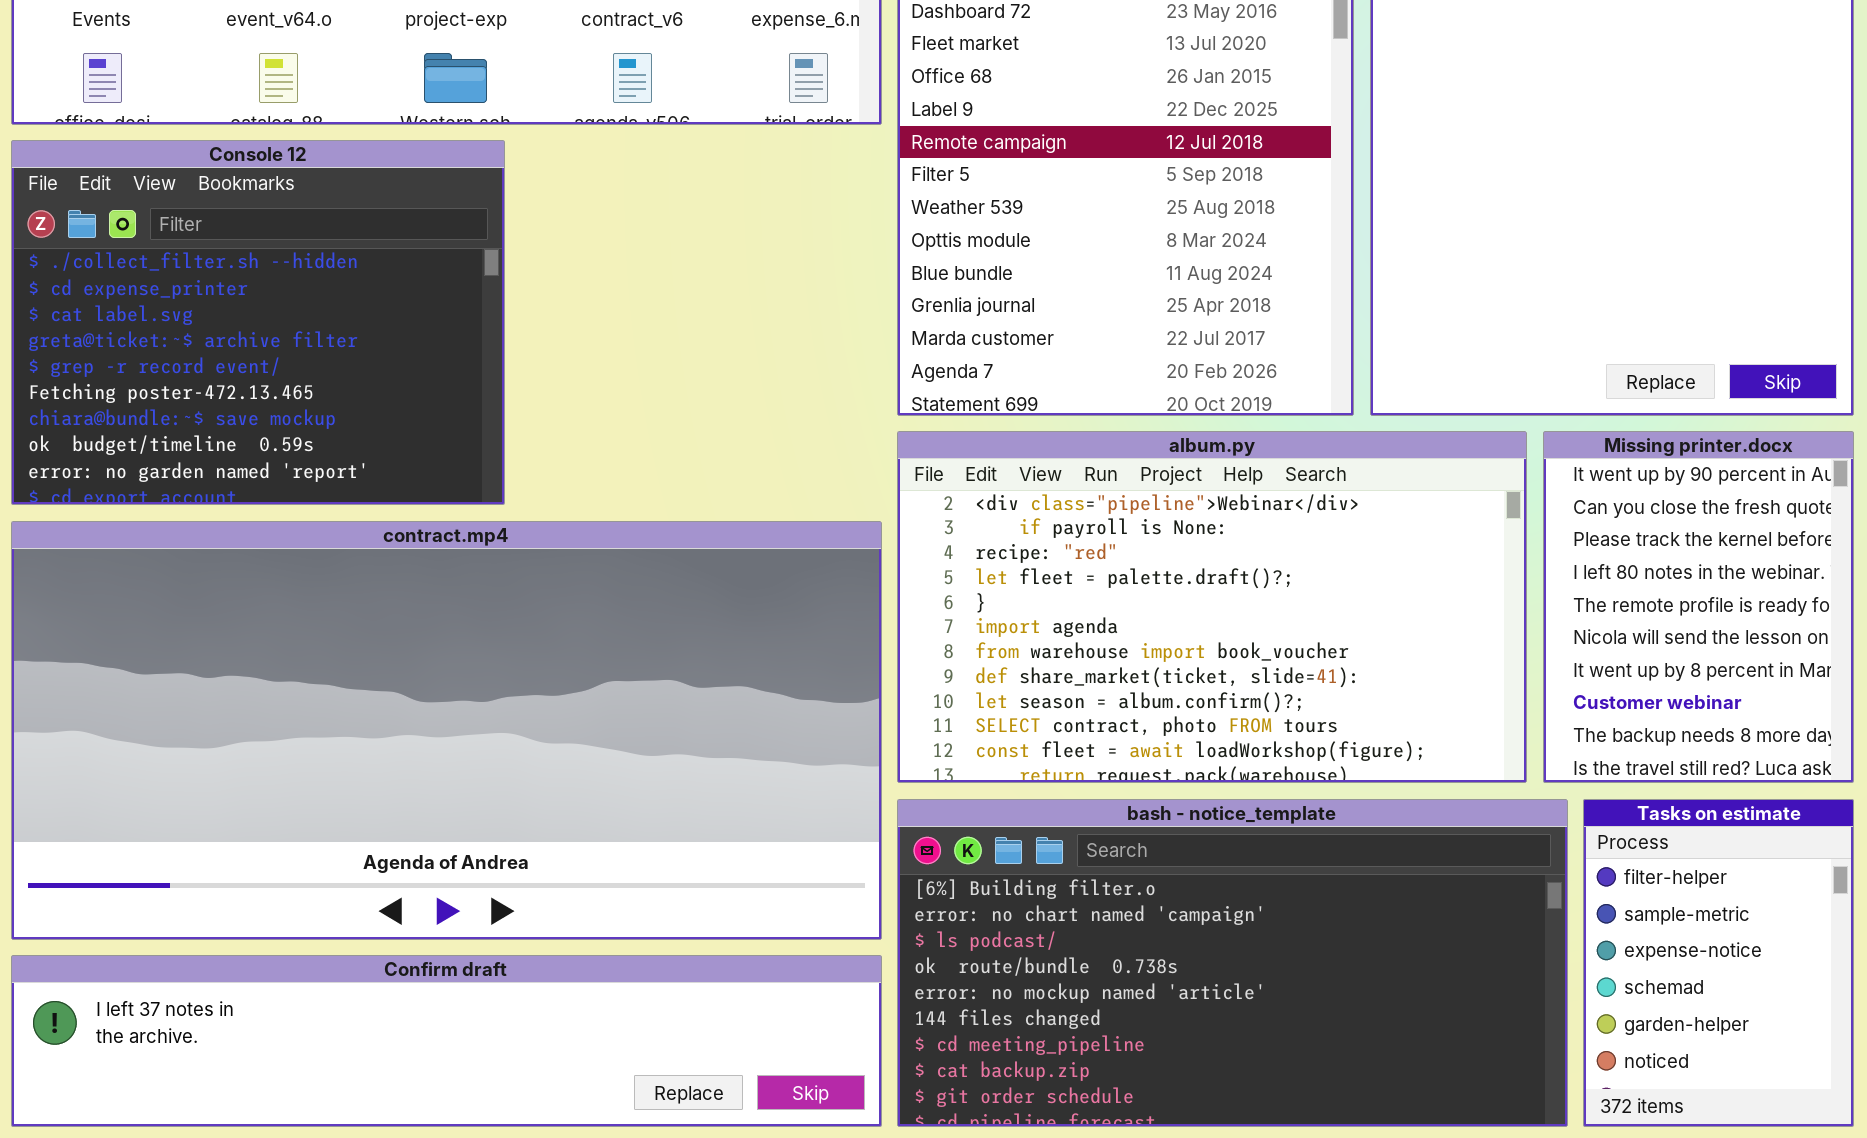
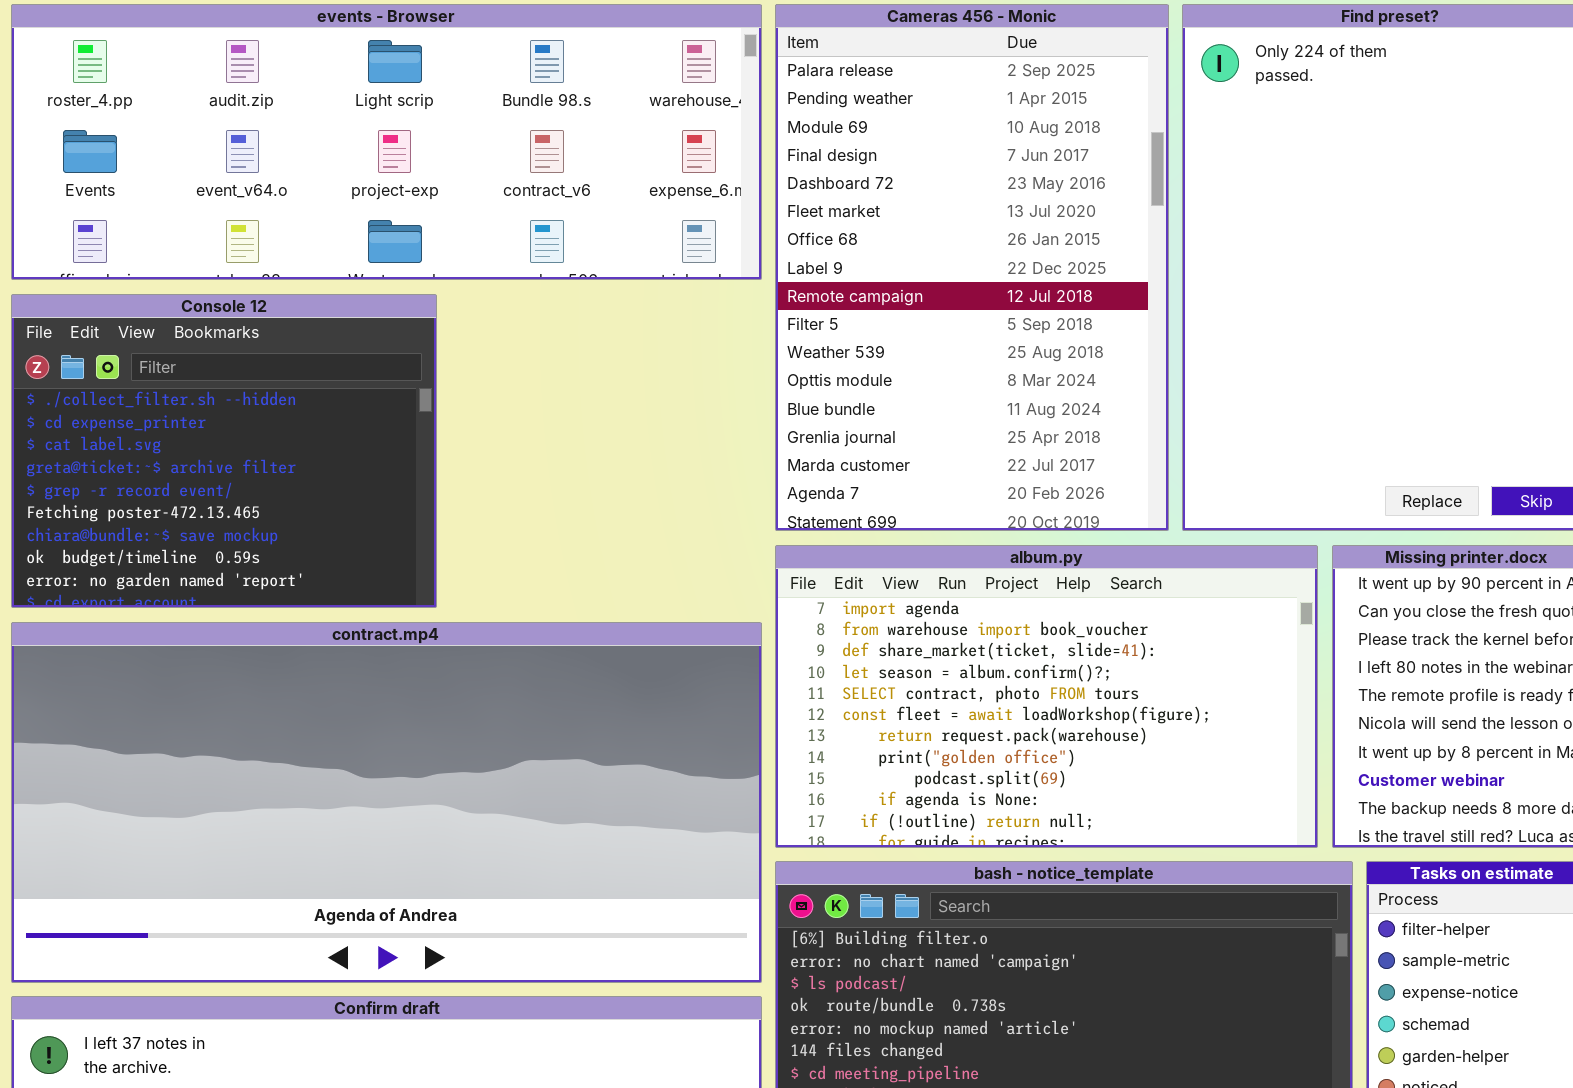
album.py: [897,431,1527,783] -> [775,545,1318,848], scrolled down 5 rows

